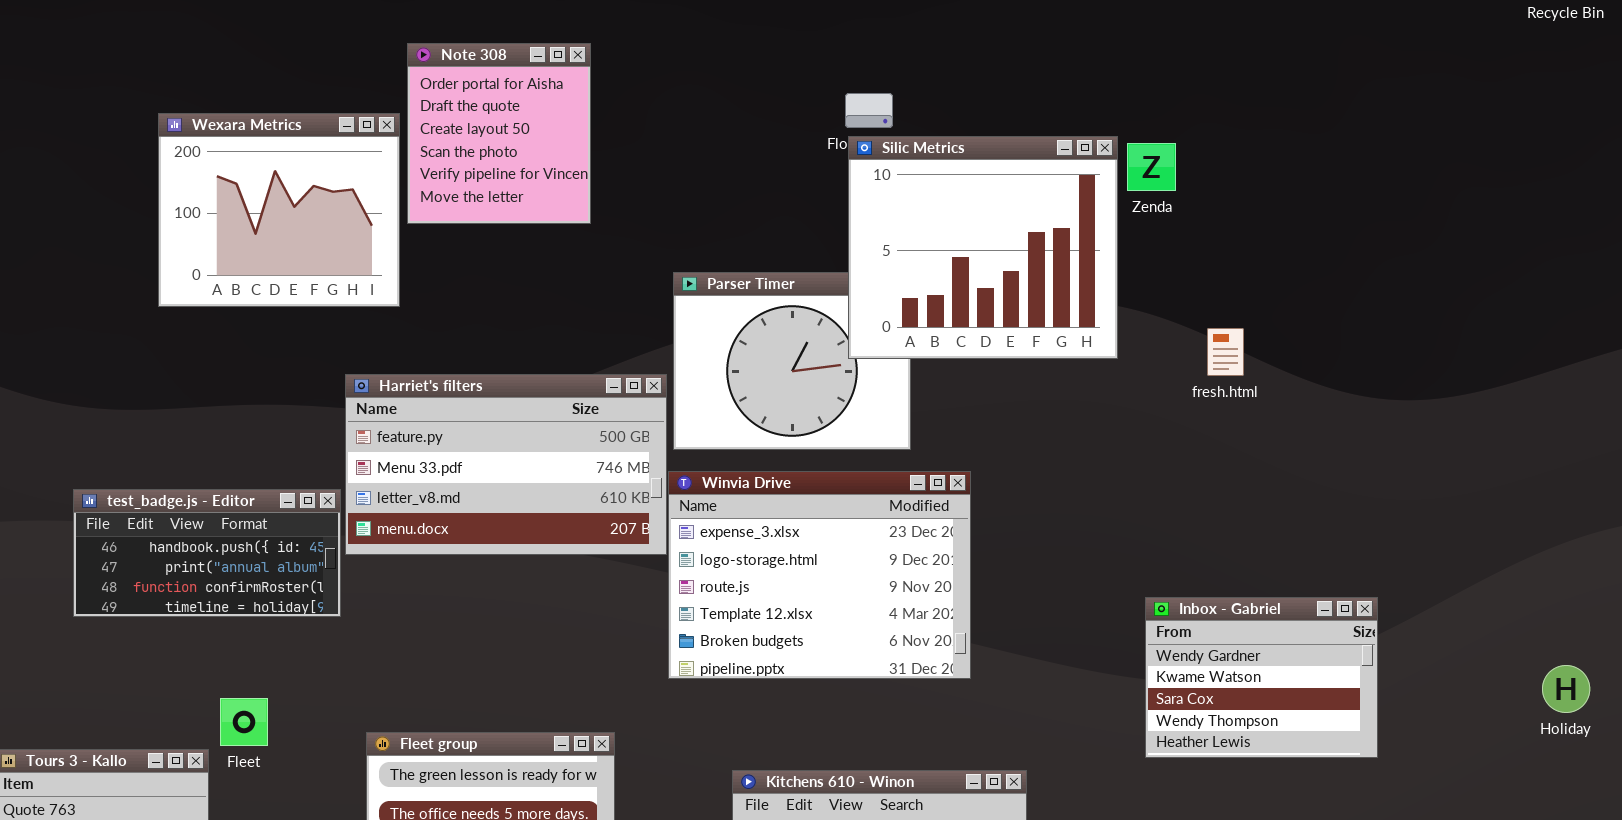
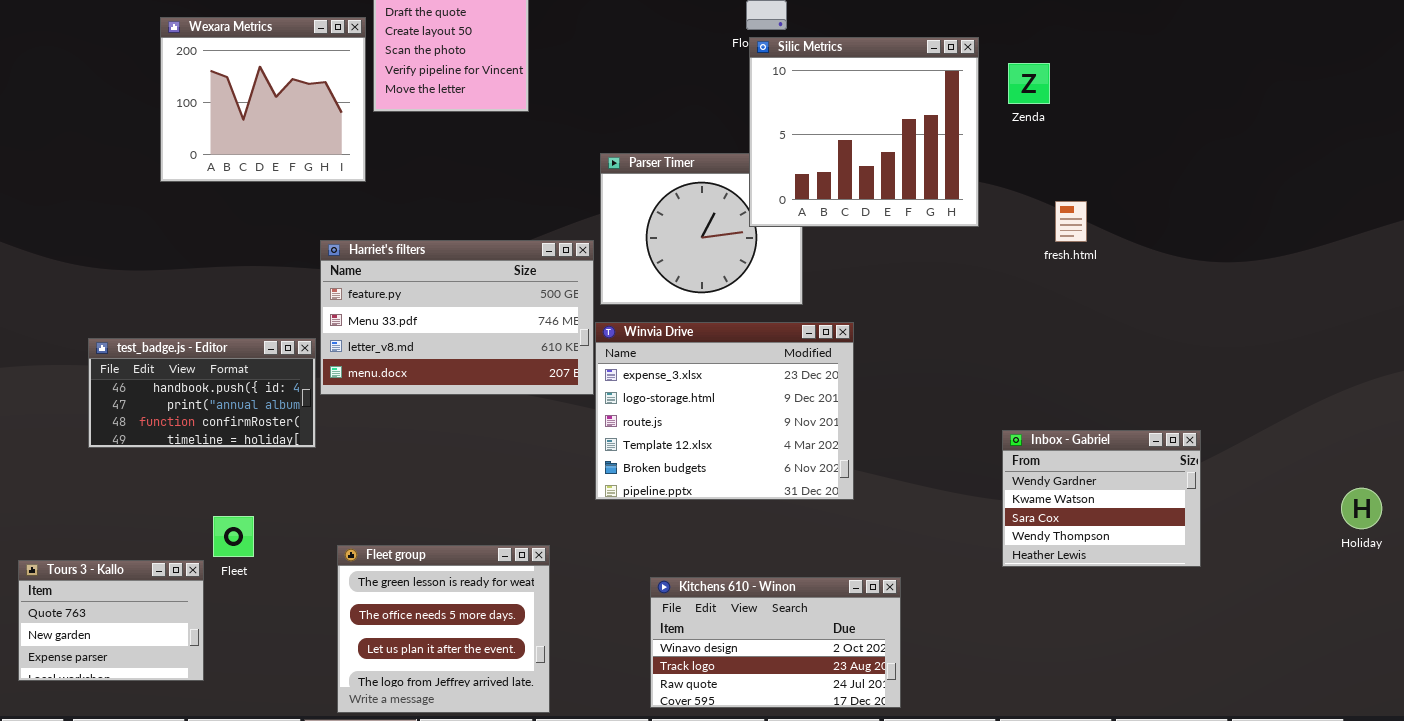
Zenda: [1127,143,1176,191] -> [1008,63,1050,104], moved

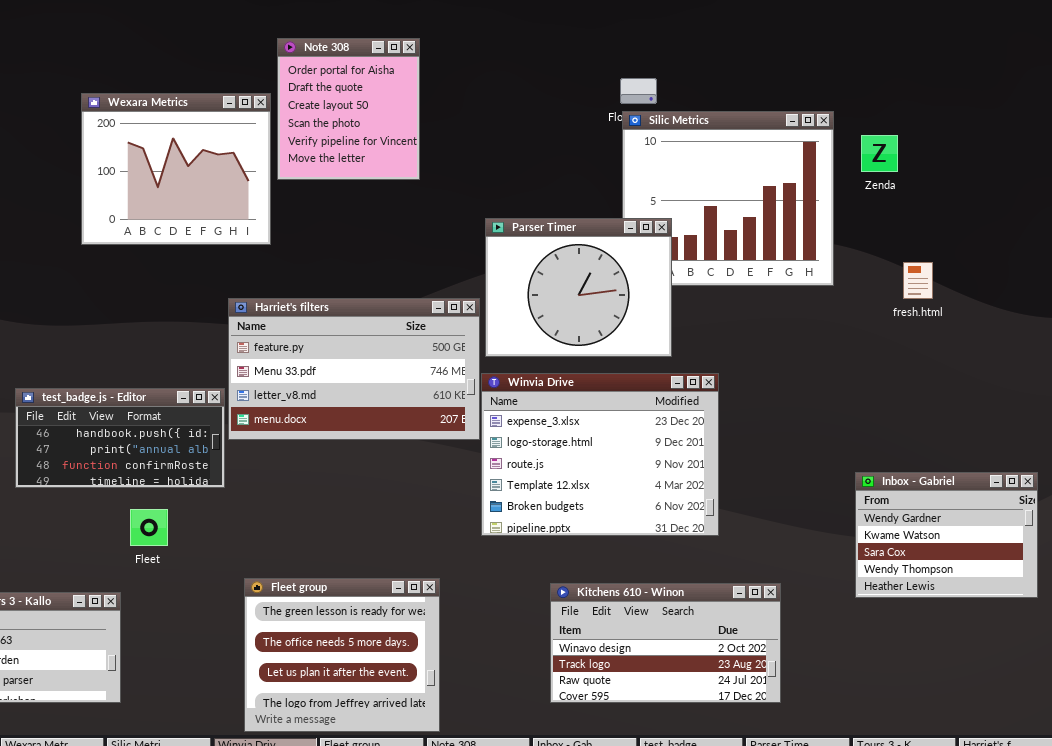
Parser Timer: [600,153,803,305] -> [485,218,672,357], raised
Fleet: [213,516,254,557] -> [130,509,168,546], moved
Kitchens 610 - Winon: [650,577,901,708] -> [550,583,781,703], moved

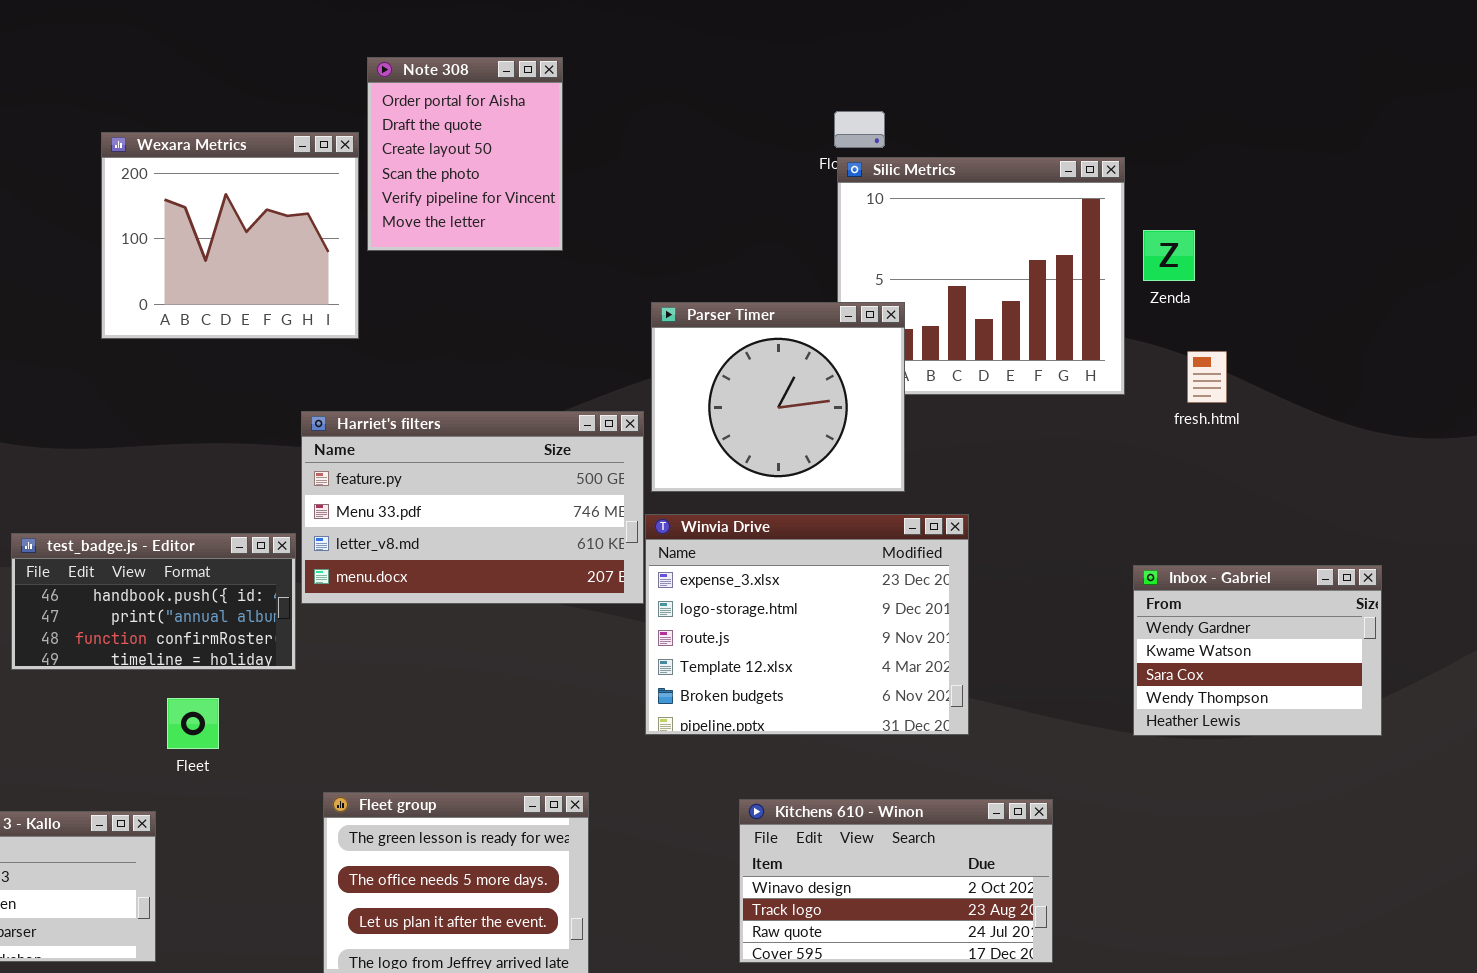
Zenda: [861,135,898,172] -> [1143,230,1195,281], moved
fresh.html: [903,262,933,299] -> [1187,351,1227,403], moved
Inbox - Gabriel: [855,472,1038,598] -> [1133,565,1382,736], moved

